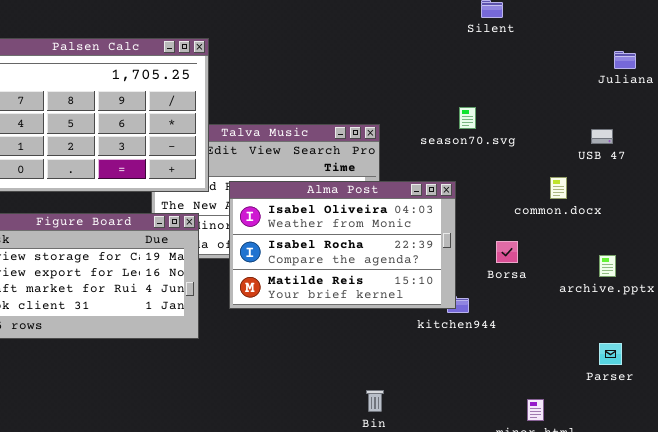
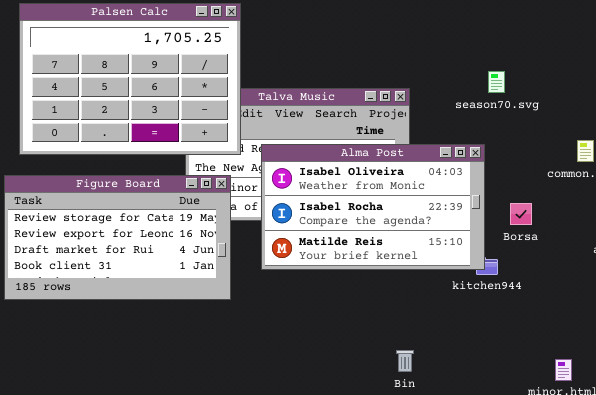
Borsa: [496,241,518,263] -> [510,203,532,225], moved

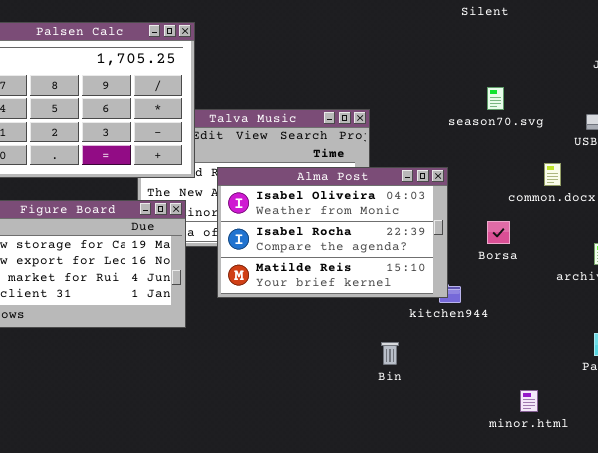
season70.svg: [488,71,505,93] -> [487,87,504,110], moved
Borsa: [510,203,532,225] -> [487,221,510,244], moved
Bin: [396,350,414,372] -> [381,342,399,365], moved

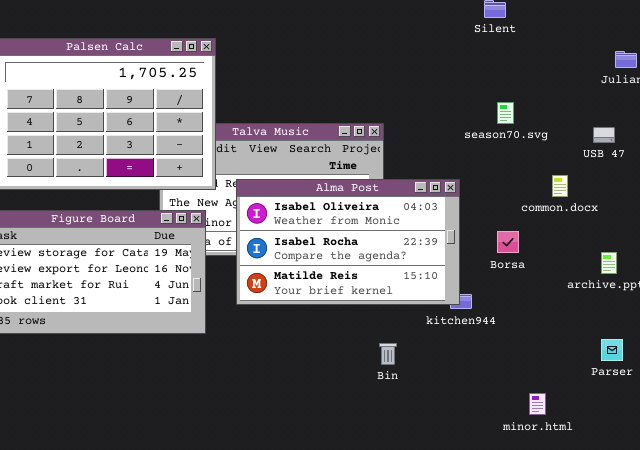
Bin: [381,342,399,365] -> [379,343,397,365], moved

